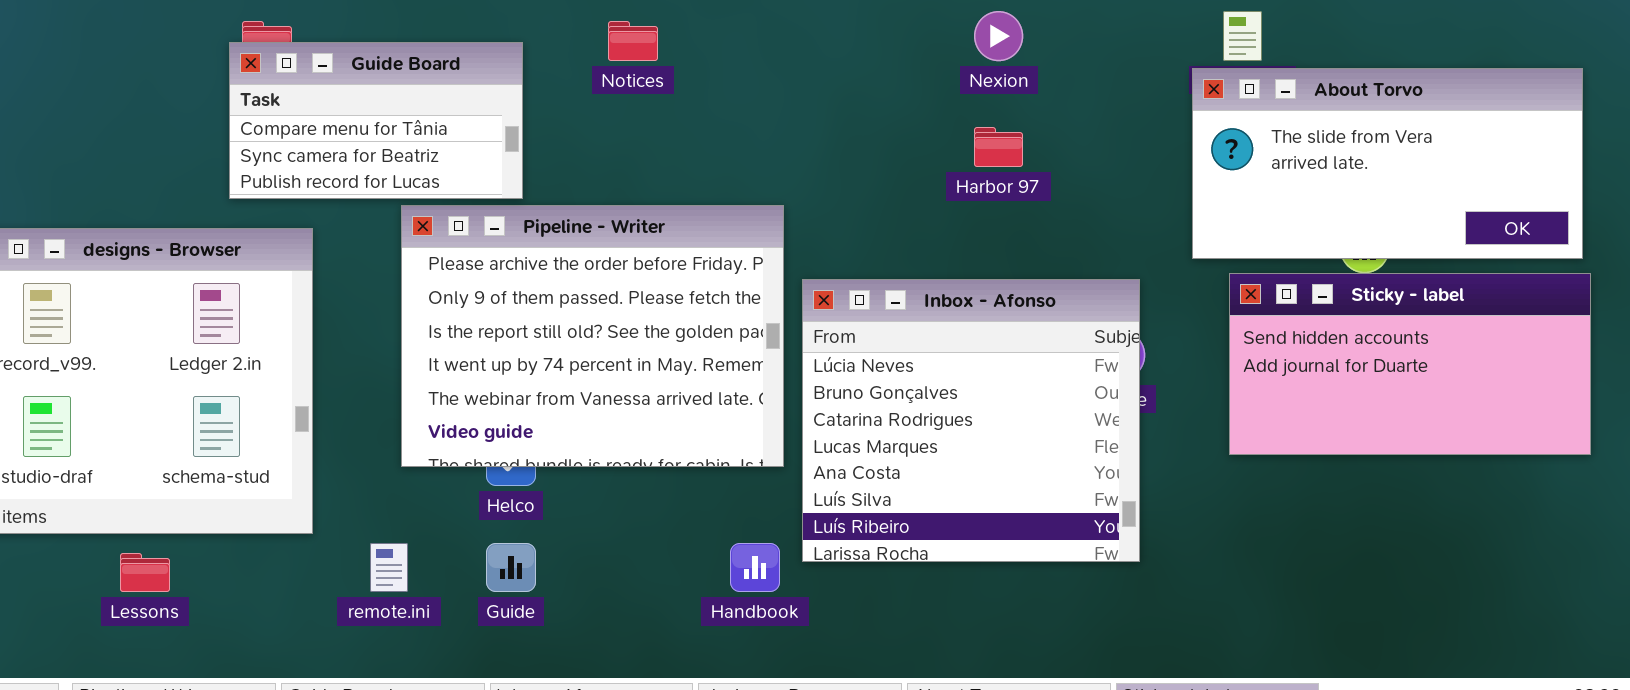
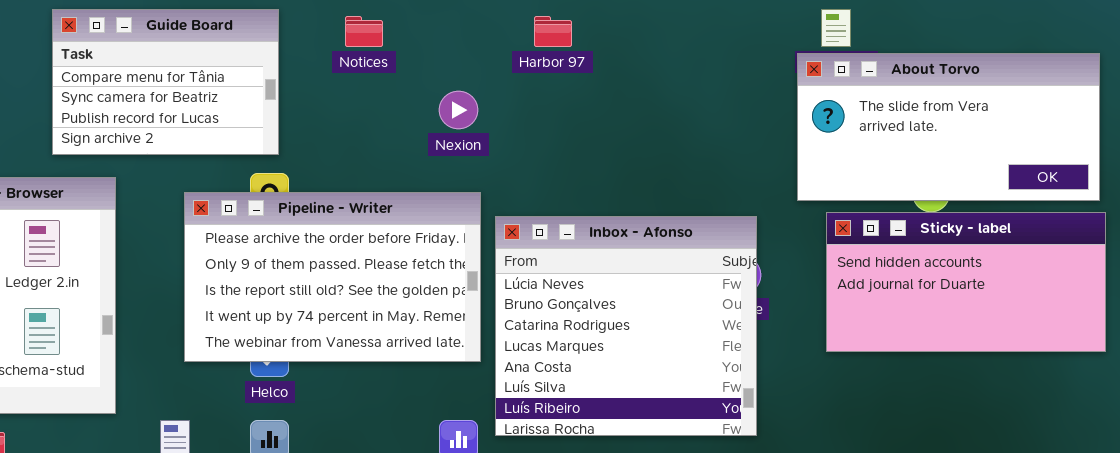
Nexion: [974,11,1023,61] -> [439,91,478,129], moved
Guide Board: [229,42,523,199] -> [52,9,279,155], resized
Harbor 97: [974,127,1023,167] -> [534,16,572,47], moved
Pipeline - Writer: [401,205,784,467] -> [184,192,481,362], resized

